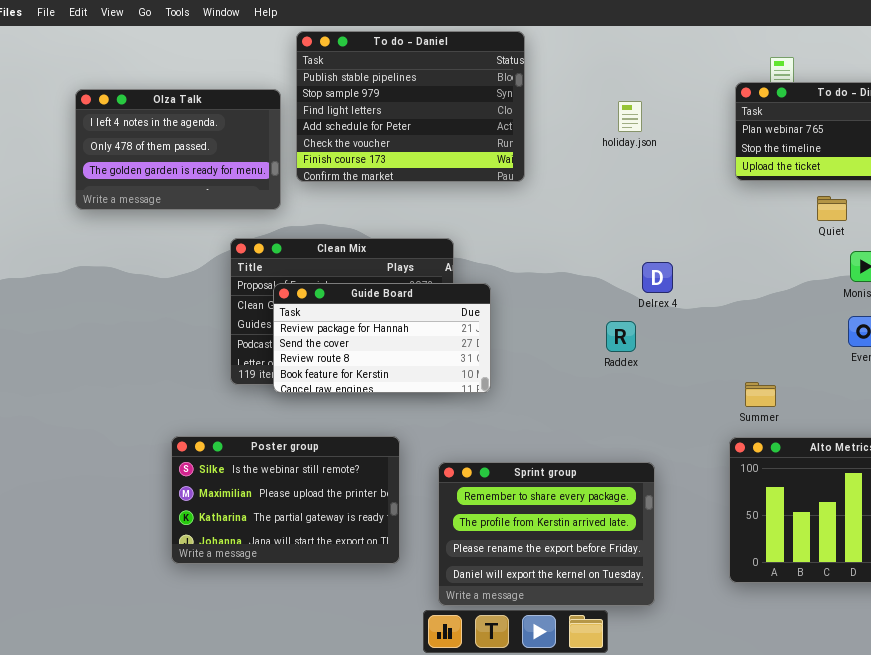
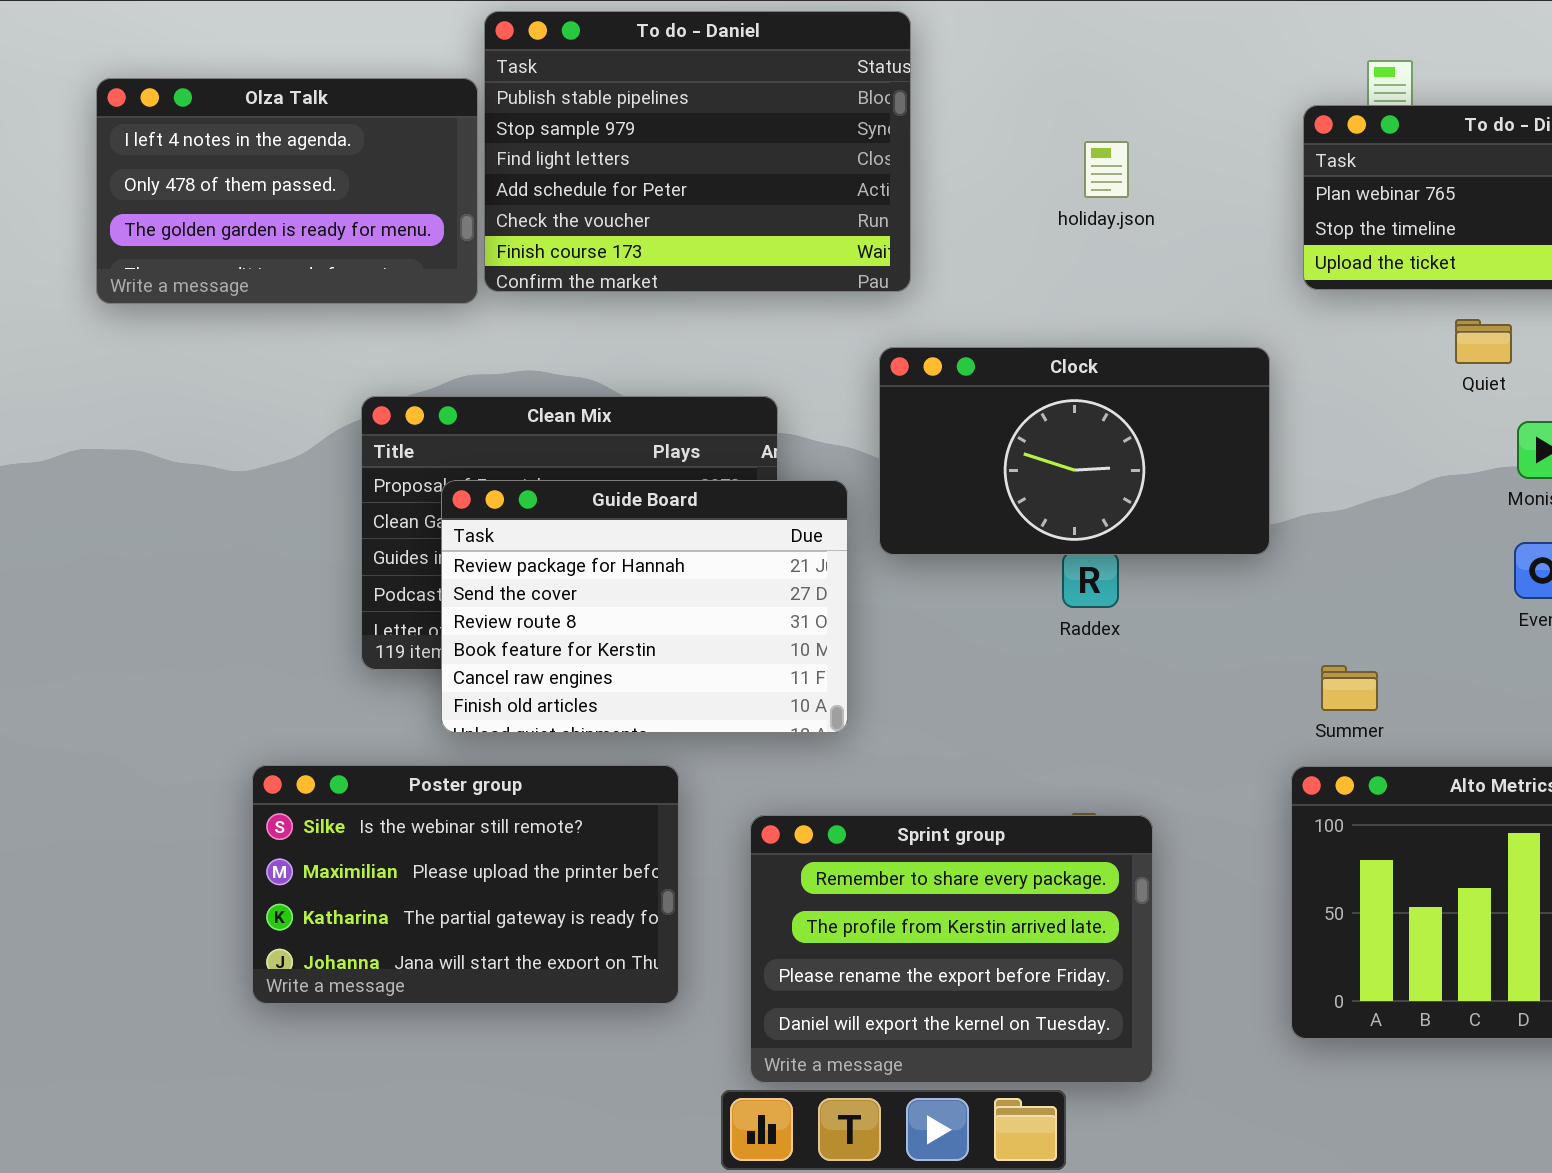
Olza Talk: [75,89,281,210] -> [96,78,478,304], moved
Clock: none -> [879,347,1270,555], opened
Guide Board: [273,283,491,393] -> [441,480,848,733], resized

